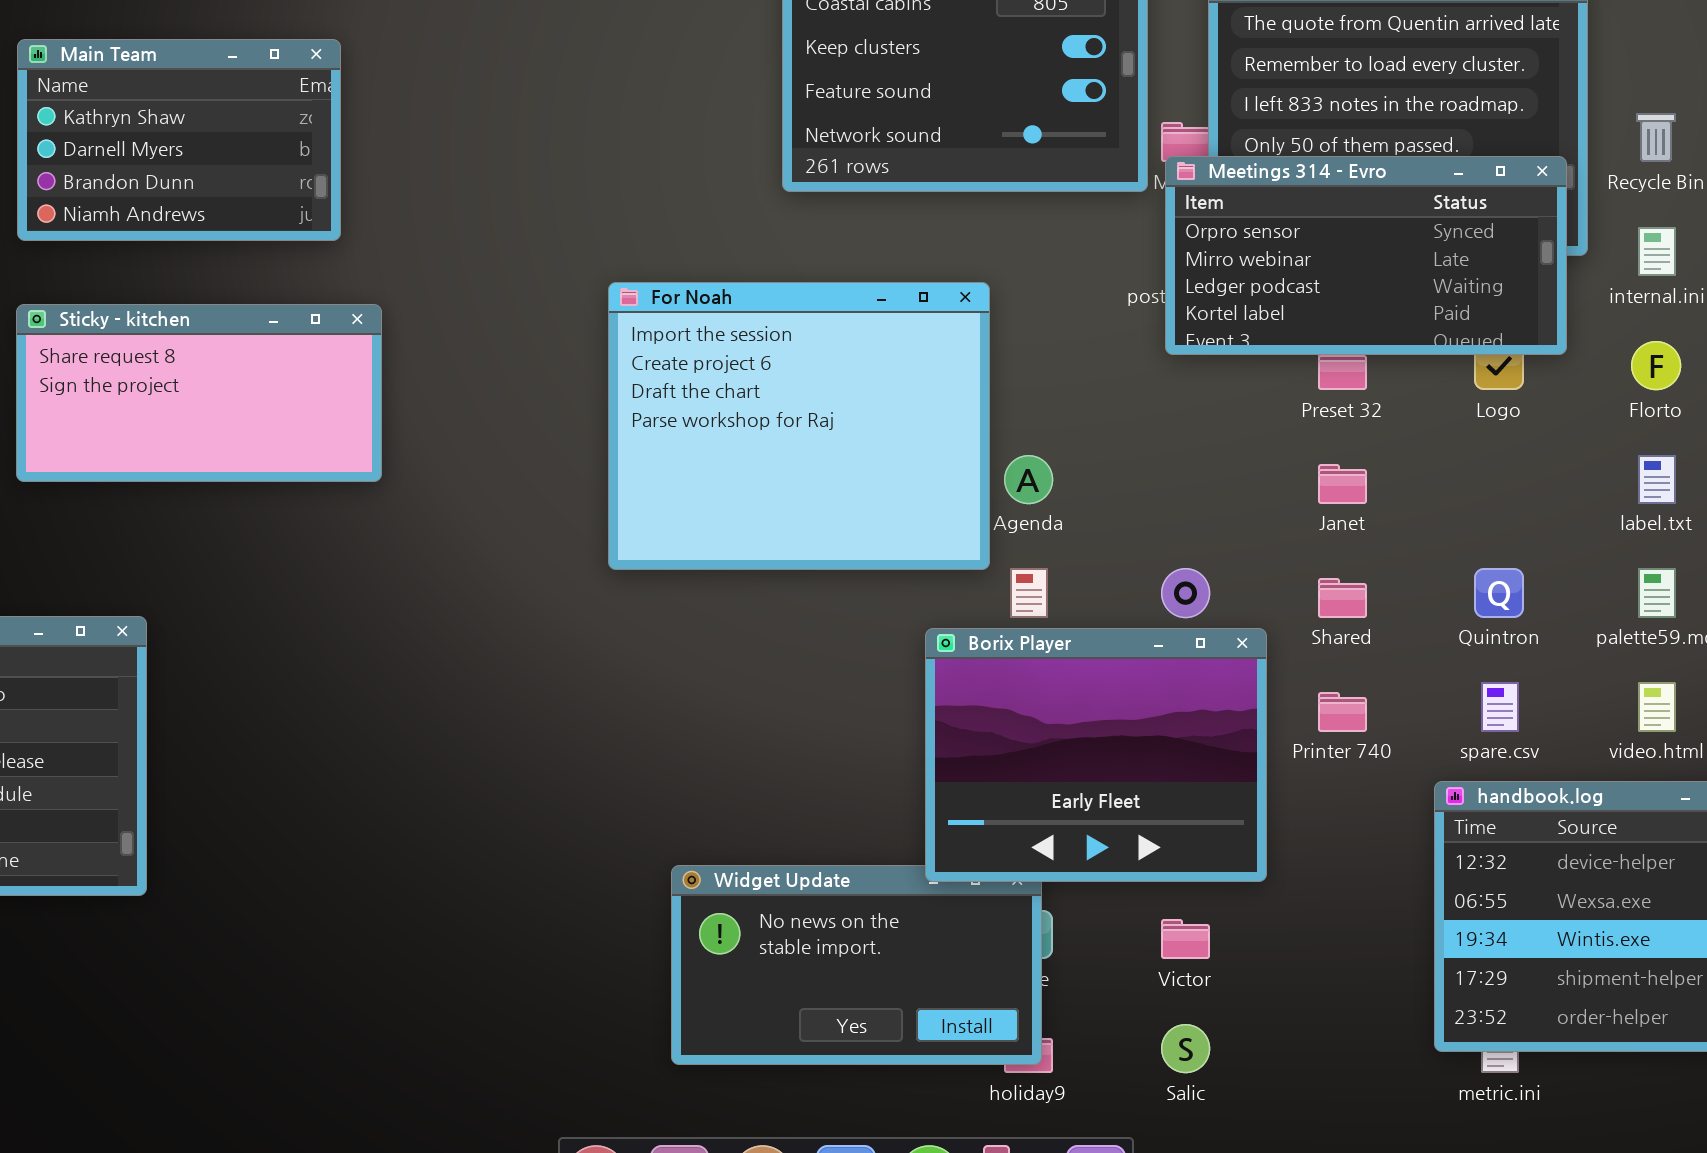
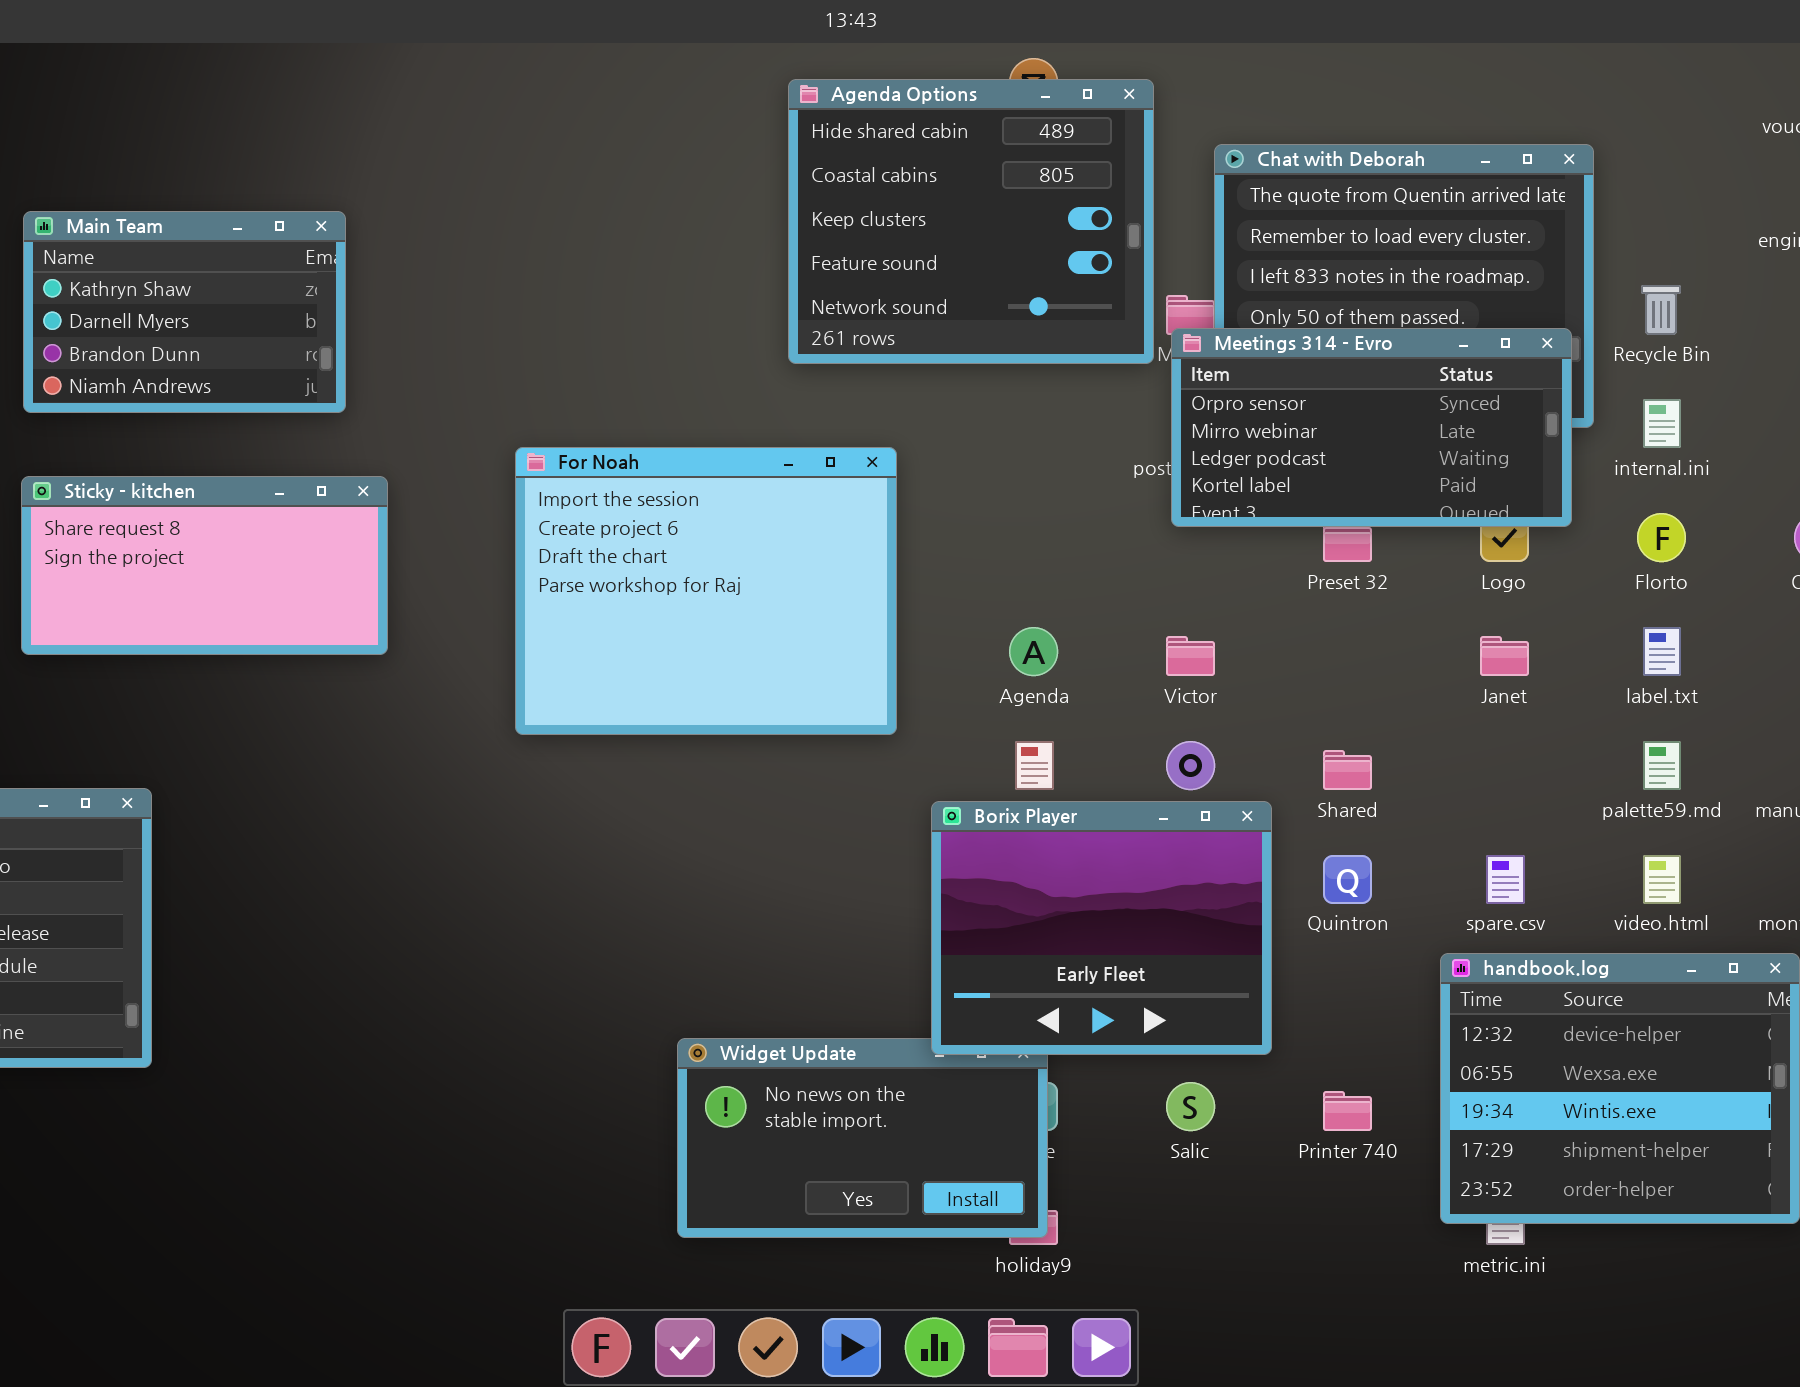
For Noah: [608,282,990,570] -> [515,447,897,735], moved
Janet: [1318,464,1367,504] -> [1480,636,1529,676], moved
Quintron: [1474,568,1524,618] -> [1323,855,1372,904], moved
Printer 740: [1318,692,1367,732] -> [1323,1091,1372,1131], moved
Victor: [1161,919,1210,959] -> [1166,636,1215,676], moved
Salic: [1161,1024,1210,1073] -> [1166,1082,1215,1131], moved

